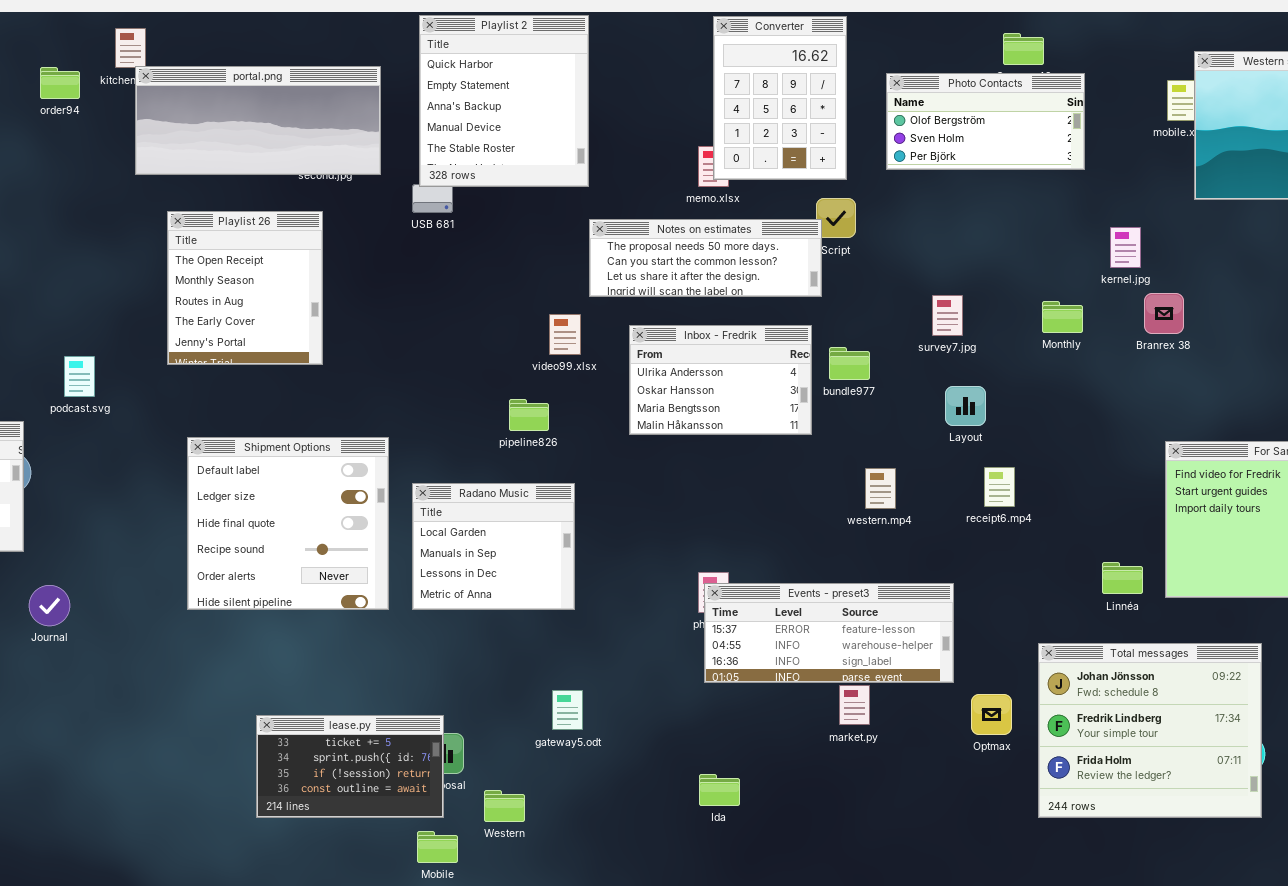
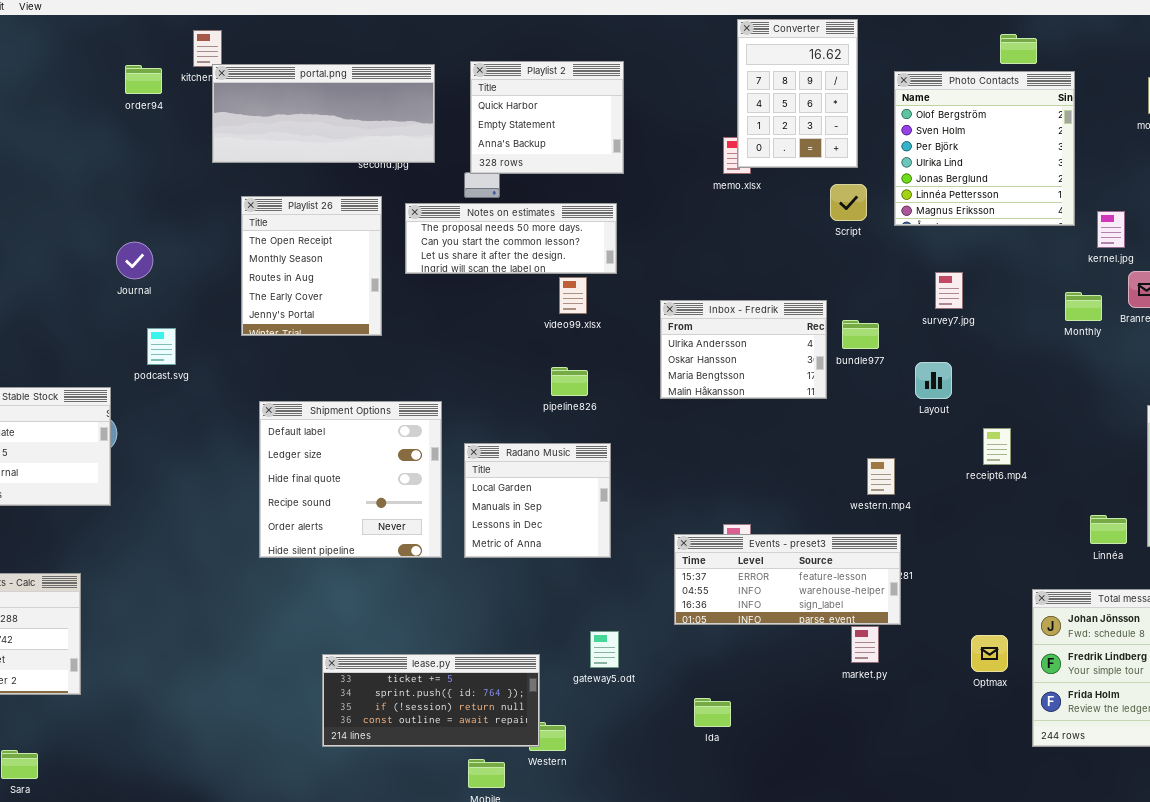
Playlist 2: [419,15,589,187] -> [470,61,624,174], resized
Photo Contacts: [886,73,1085,170] -> [894,71,1075,226], resized
Notes on estimates: [589,219,822,297] -> [405,203,617,274], moved
Monthly: [1042,301,1083,333] -> [1065,292,1102,321], moved
video99.xlsx: [549,314,581,355] -> [559,277,587,314], moved
Layout: [945,386,986,426] -> [915,362,952,399], moved
western.mp4: [865,468,896,509] -> [867,458,895,495], moved
Events - preset3: [704,583,954,683] -> [674,534,901,625], moved
Journal: [29,585,70,626] -> [116,242,153,279], moved
lease.py: [256,715,444,818] -> [322,654,540,747], resized
Ida: [699,774,740,806] -> [694,698,731,727], moved

